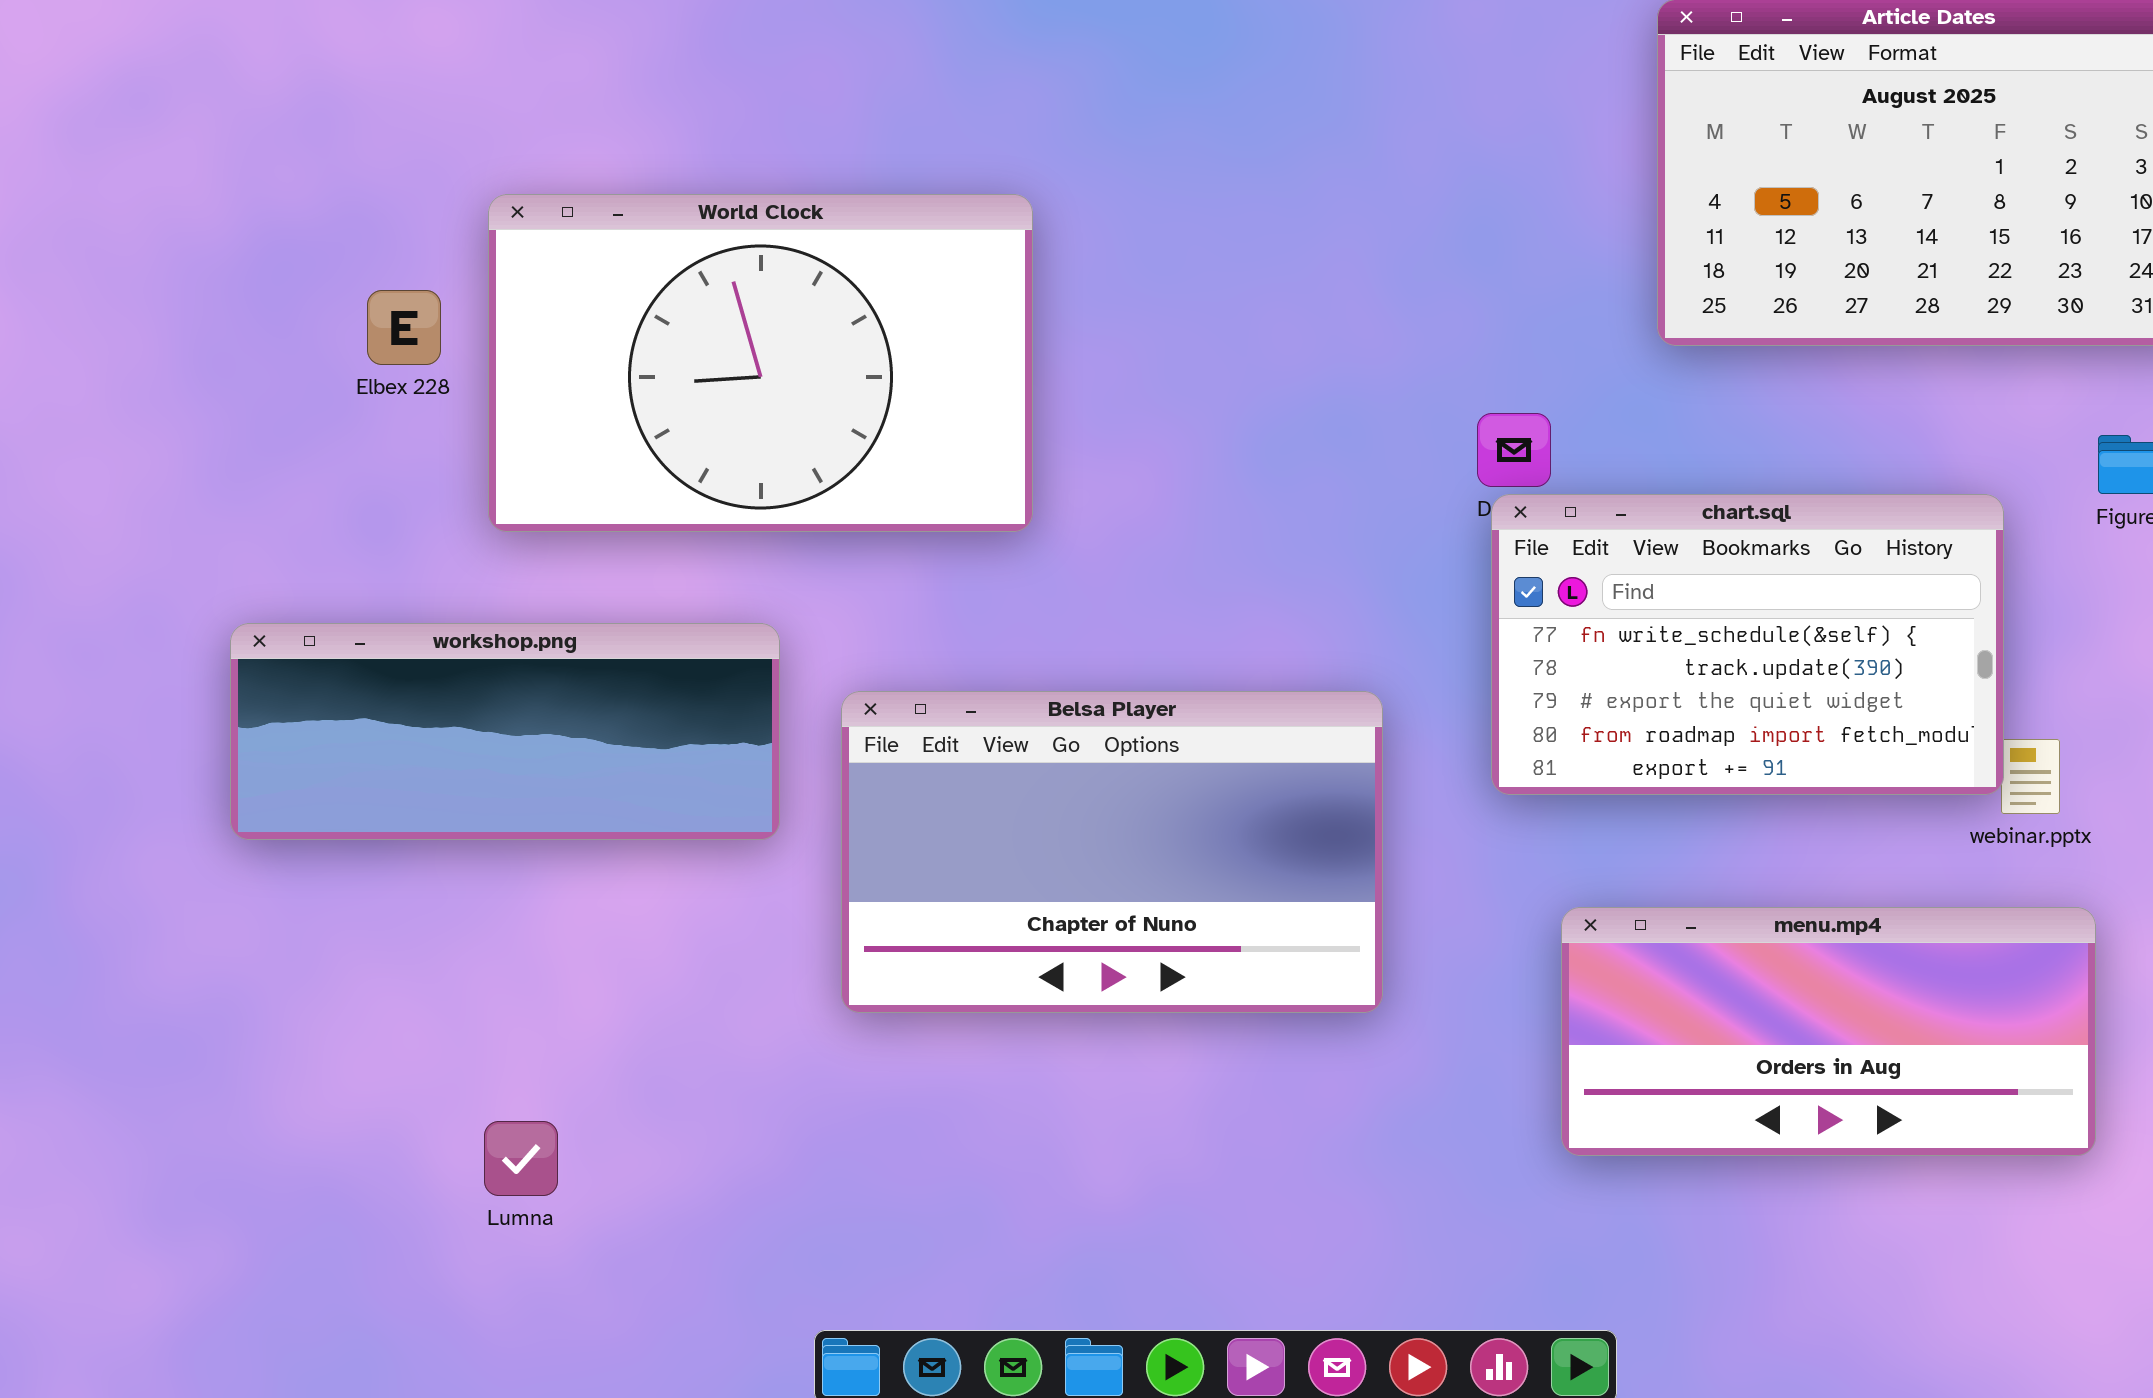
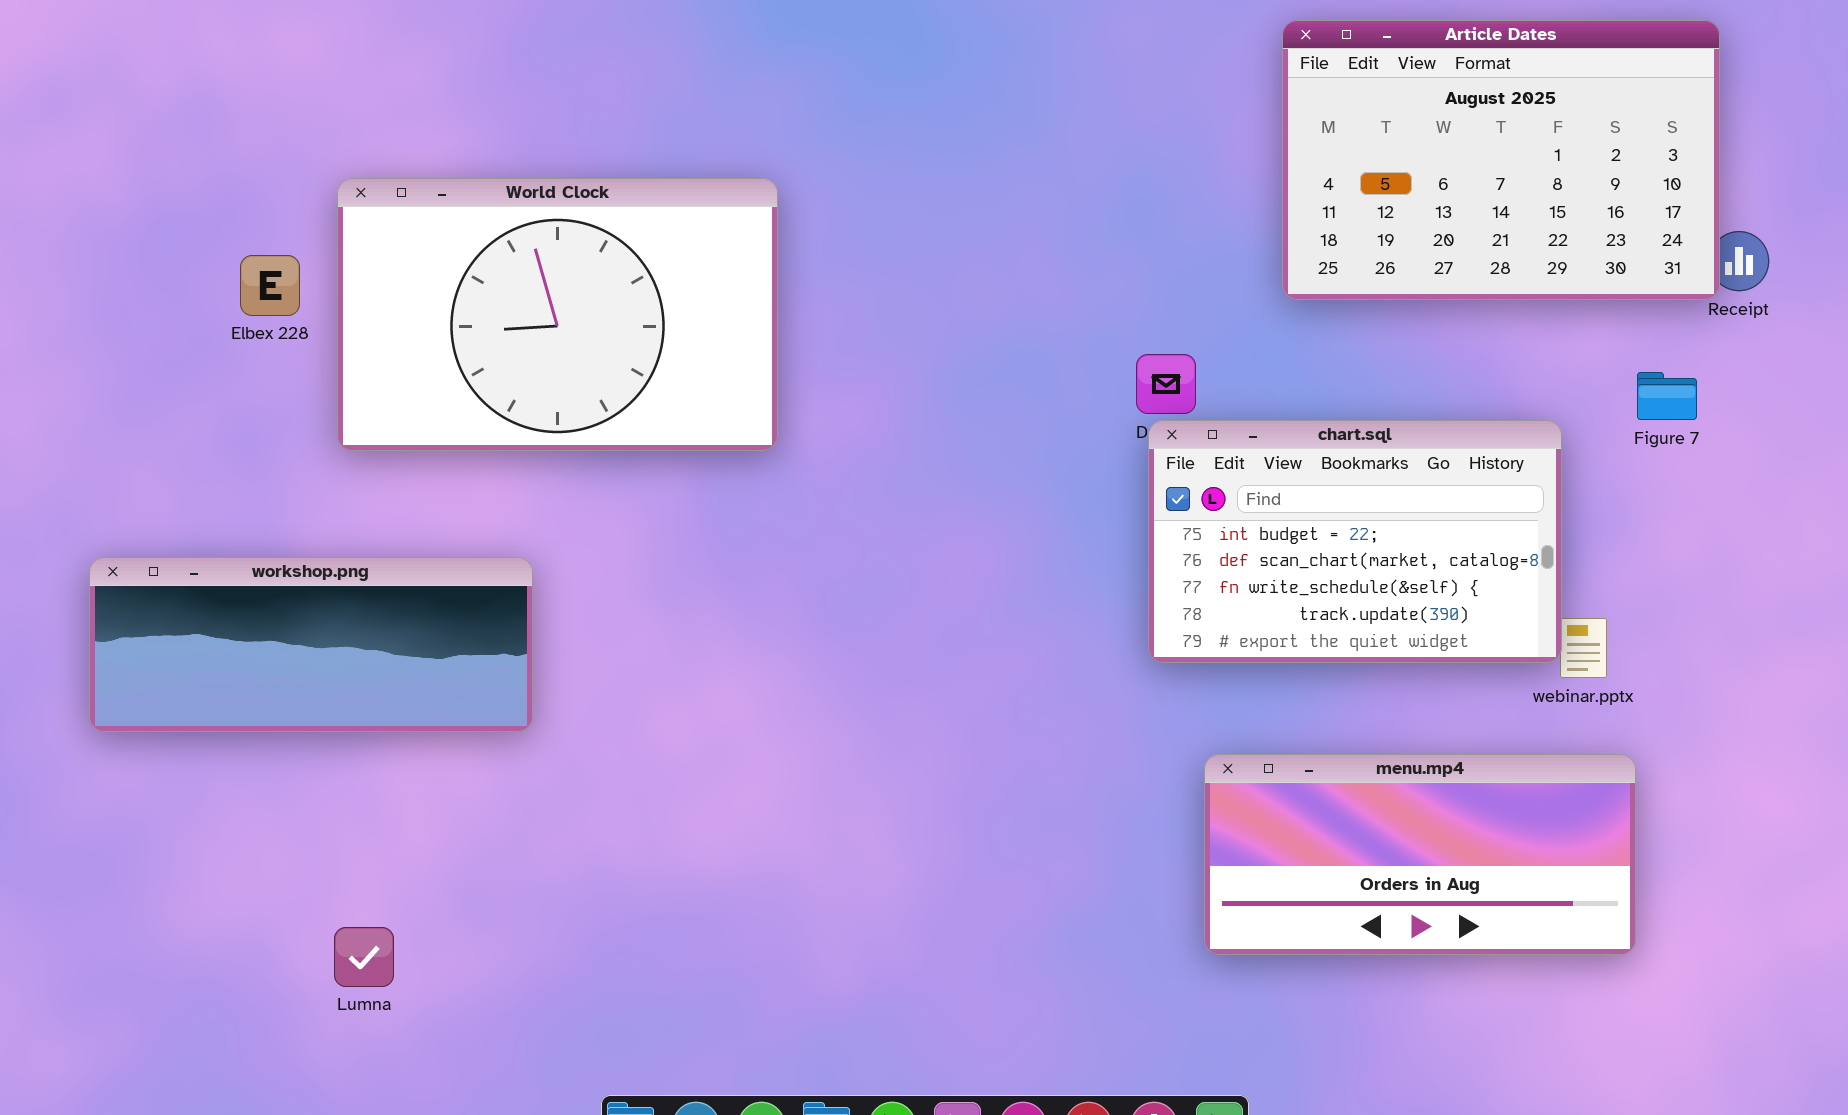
chart.sql: [1491,494,2004,795] -> [1148,420,1562,663], scrolled up 2 rows
workshop.png: [230,623,780,840] -> [89,557,533,732], moved
Belsa Player: [841,691,1383,1013] -> none, closed

